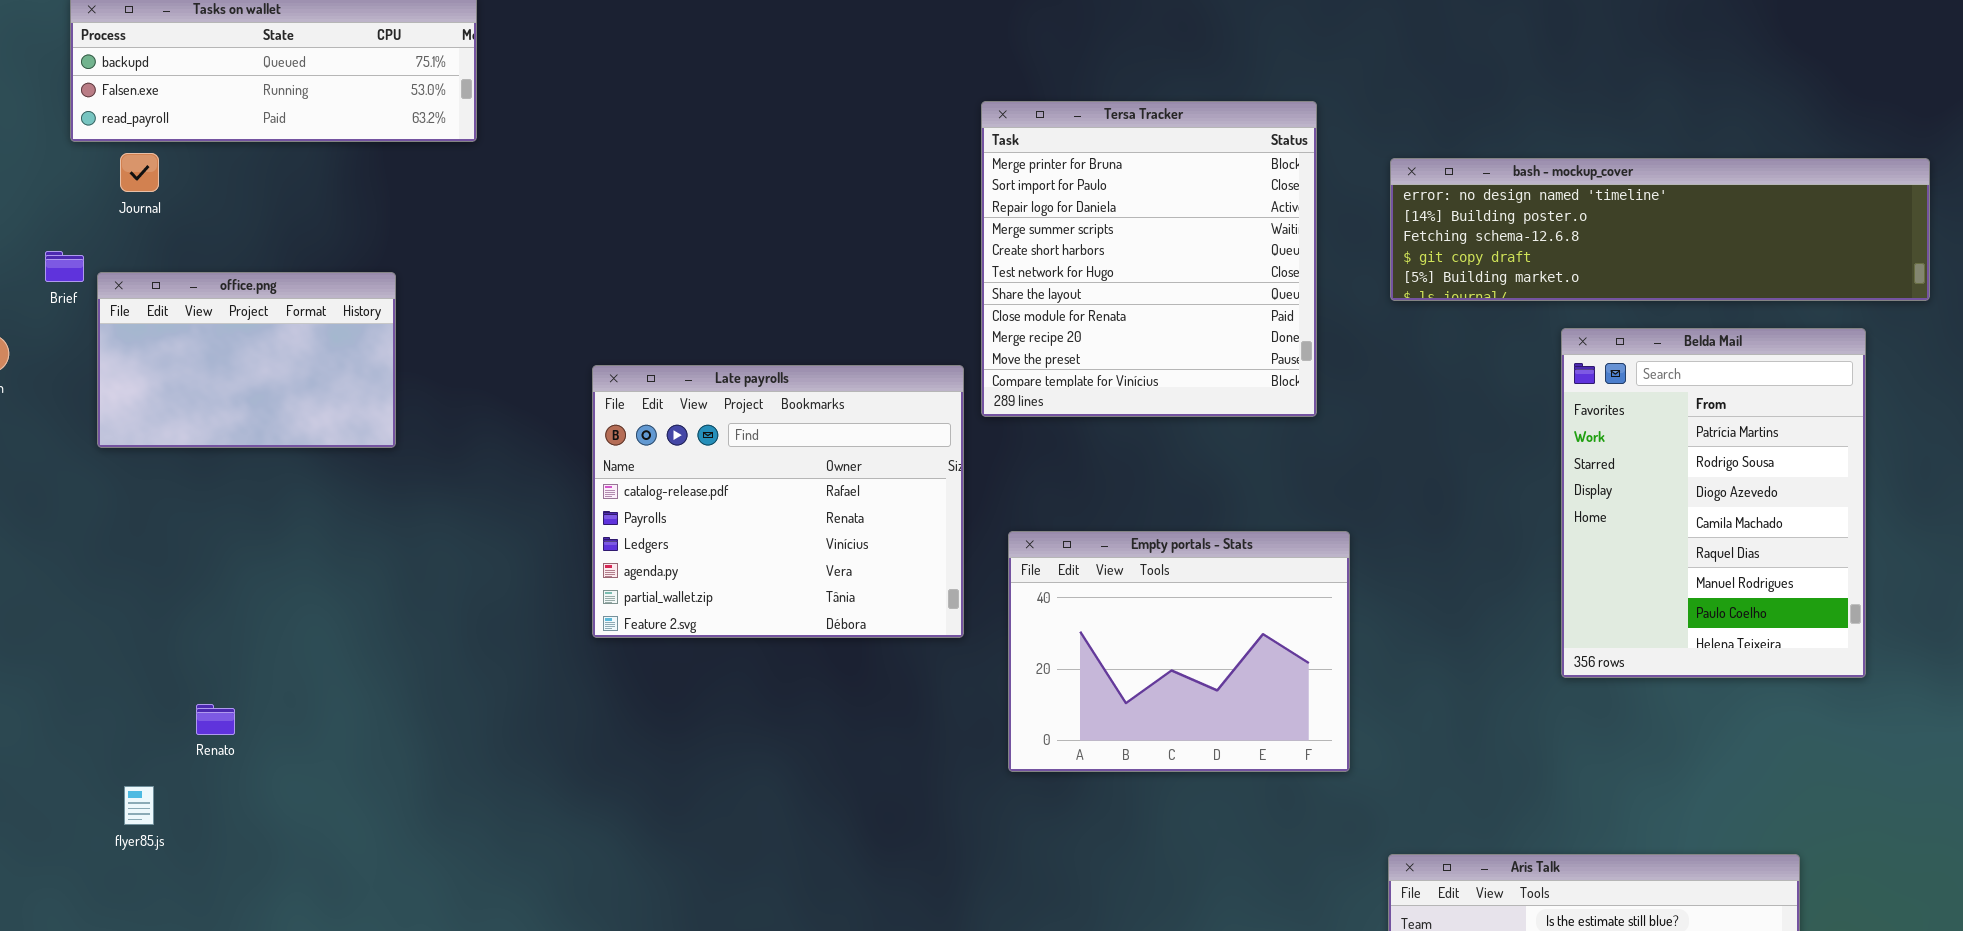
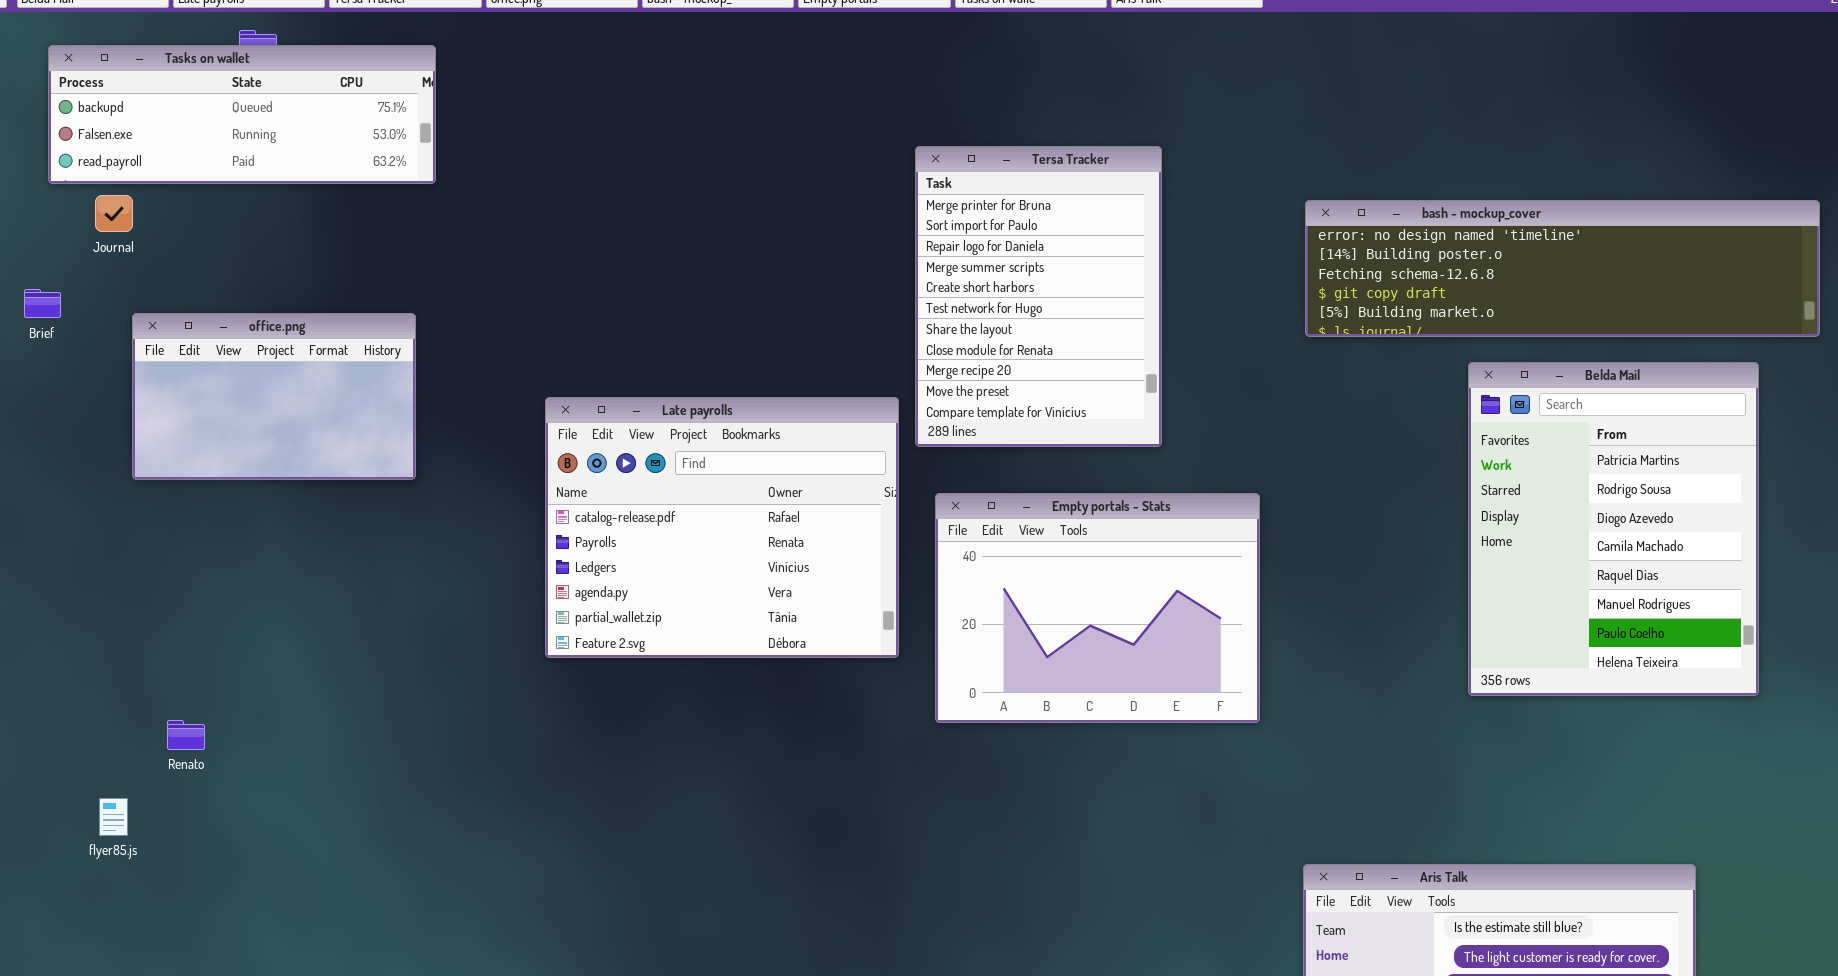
Tersa Tracker: [981,101,1317,417] -> [915,146,1162,447], resized
office.png: [97,272,396,448] -> [132,313,416,480], moved
Empty portals - Stats: [1008,531,1350,772] -> [935,493,1260,723], moved

